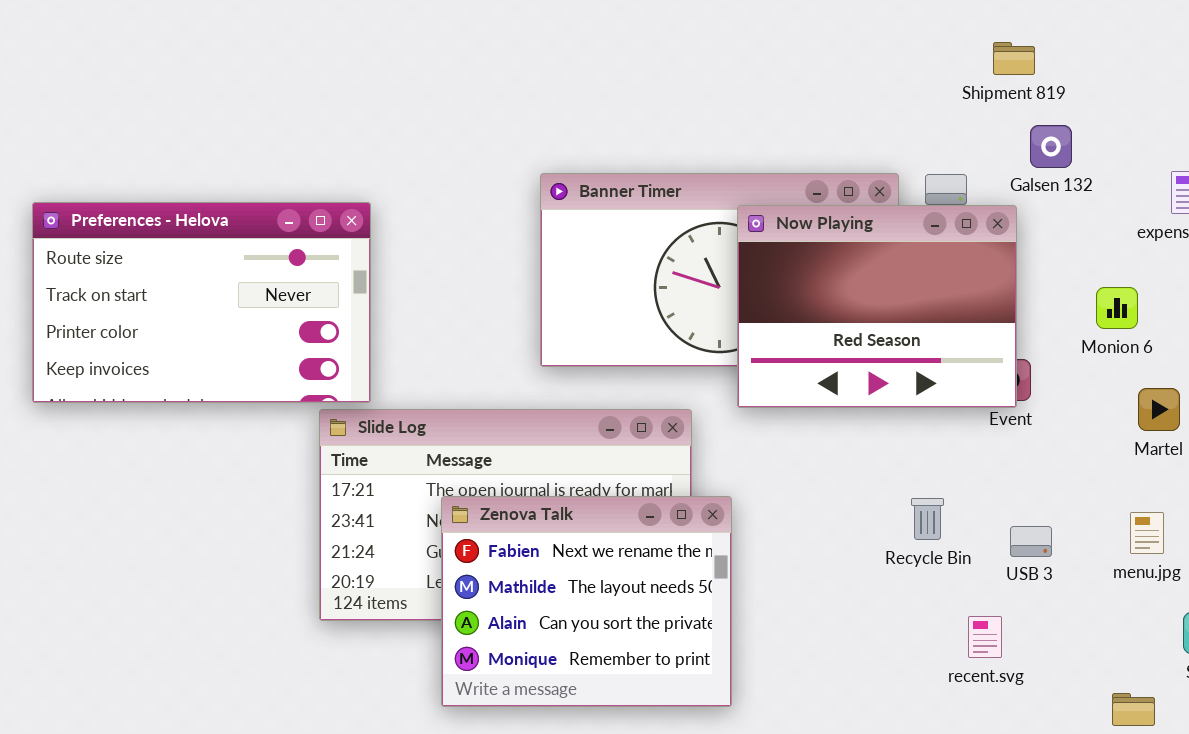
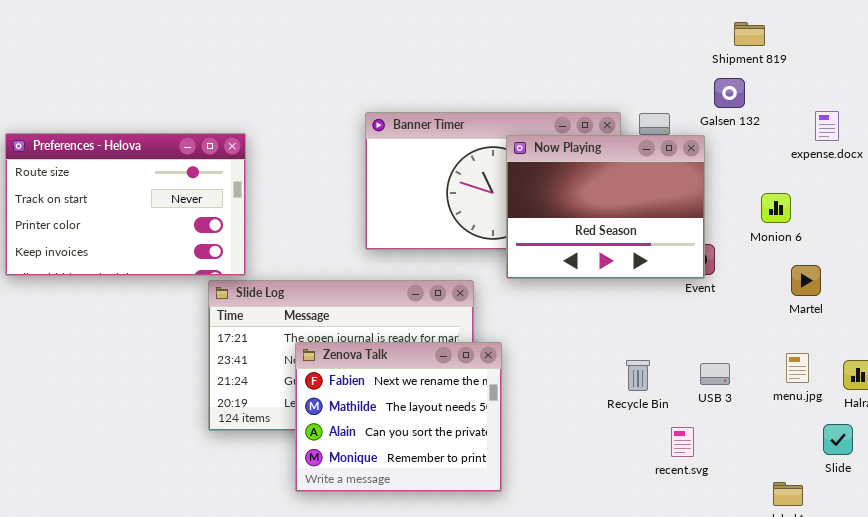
Shipment 819: [993,42,1035,75] -> [734,22,765,46], moved
Recycle Bin: [911,498,944,540] -> [626,360,650,391], moved

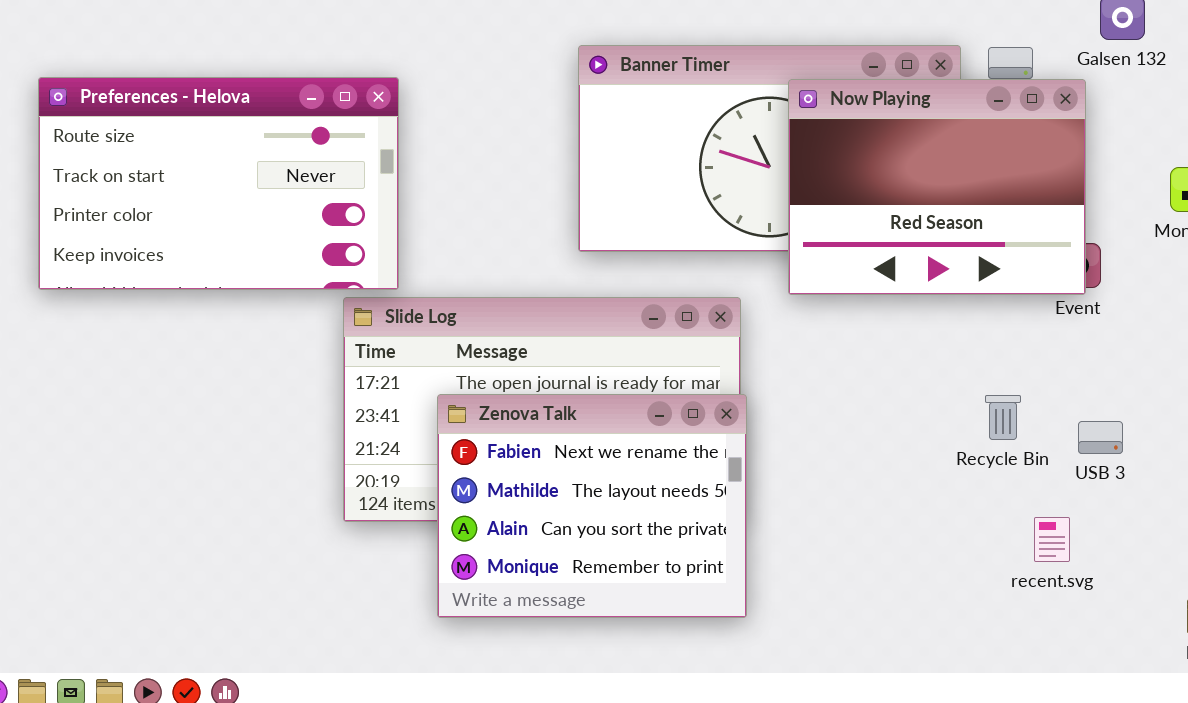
Zenova Talk: [295,342,502,492] -> [437,394,747,618], moved
Recycle Bin: [626,360,650,391] -> [985,395,1021,440], moved

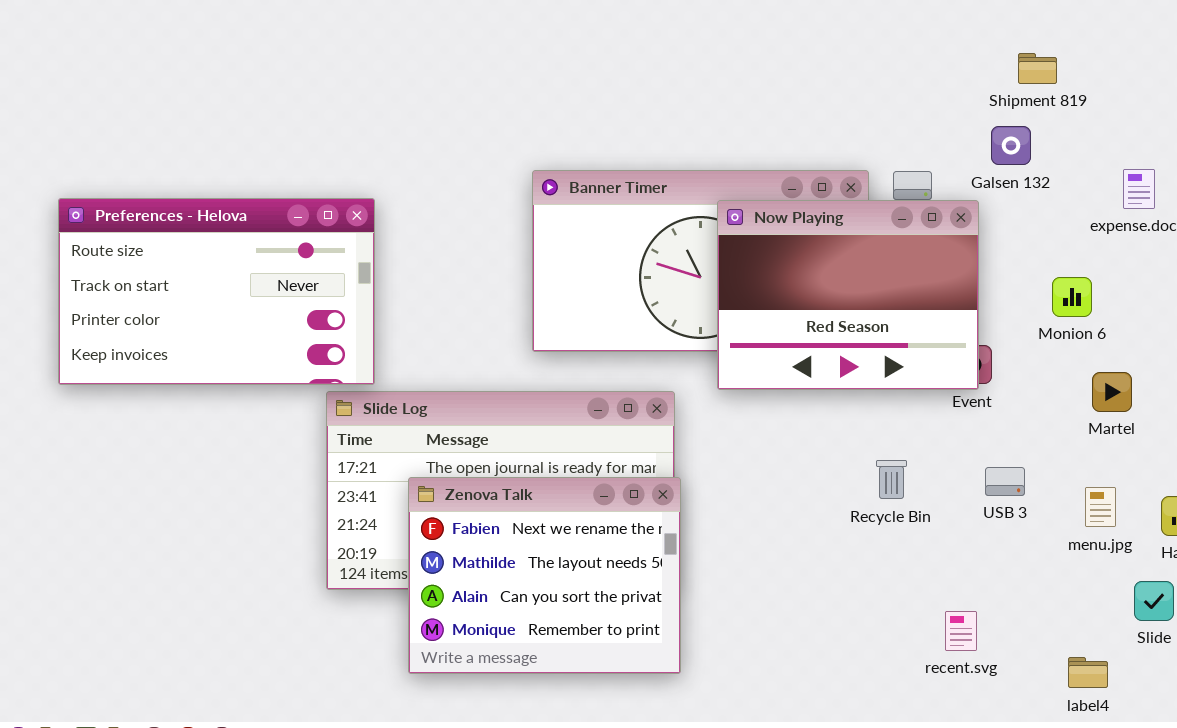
Recycle Bin: [985,395,1021,440] -> [876,460,907,499], moved
USB 3: [1078,421,1123,454] -> [985,467,1025,496], moved
recent.svg: [1034,517,1070,562] -> [945,611,977,651], moved

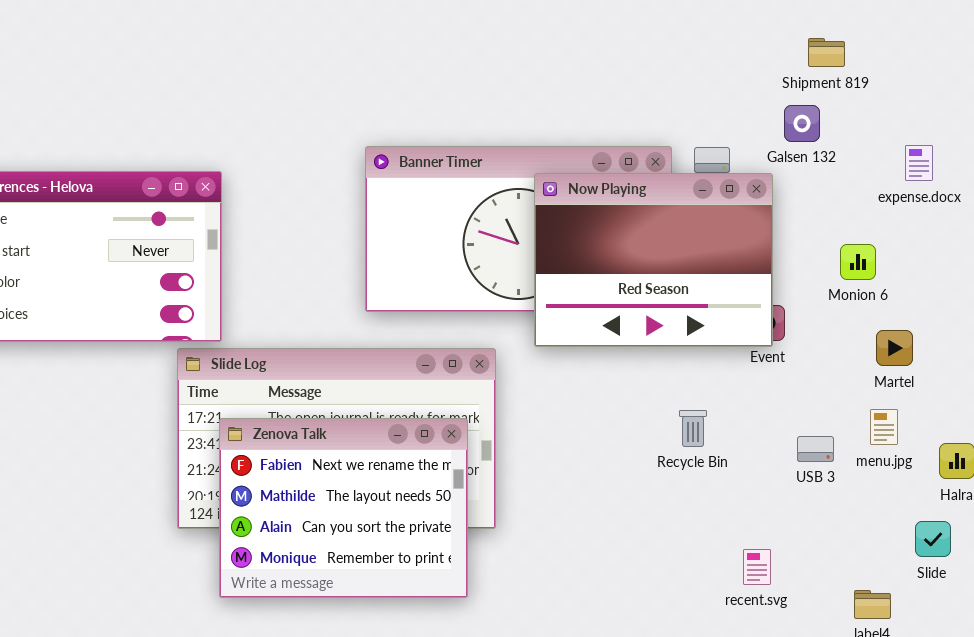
USB 3: [985,467,1025,496] -> [797,436,834,462], moved
Zenova Talk: [408,477,681,674] -> [219,418,468,598], moved
menu.jpg: [1085,487,1116,527] -> [870,409,898,445], moved

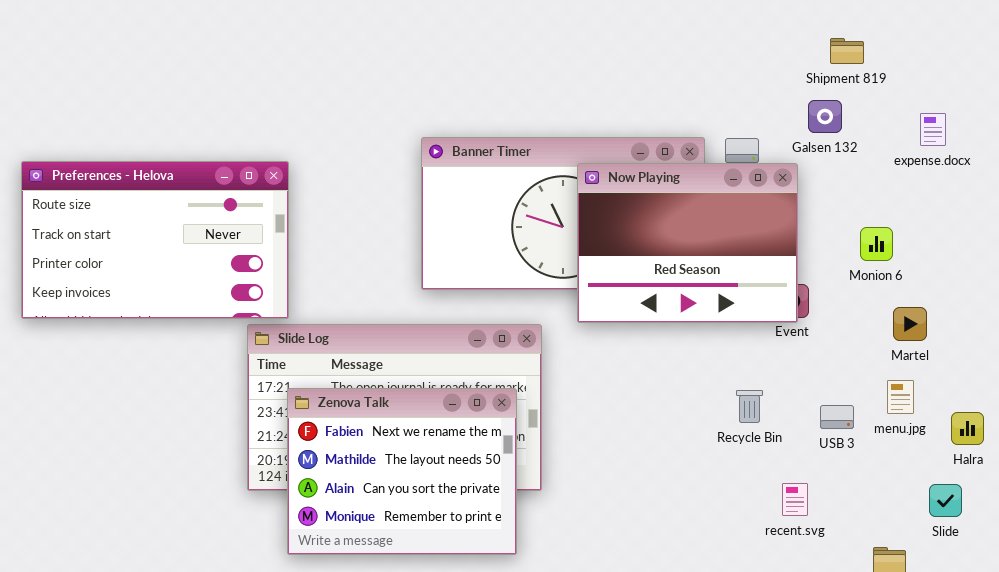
expense.docx: [905,145,933,181] -> [920,113,946,146], moved
Recycle Bin: [679,410,707,447] -> [736,390,763,423], moved
recent.svg: [743,549,771,585] -> [782,483,808,516], moved

